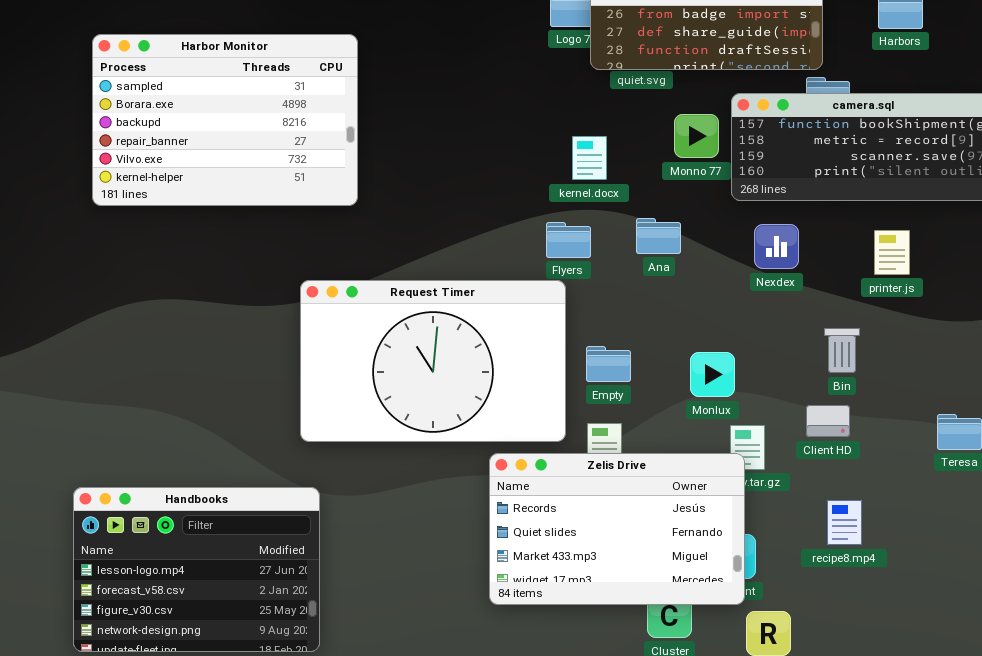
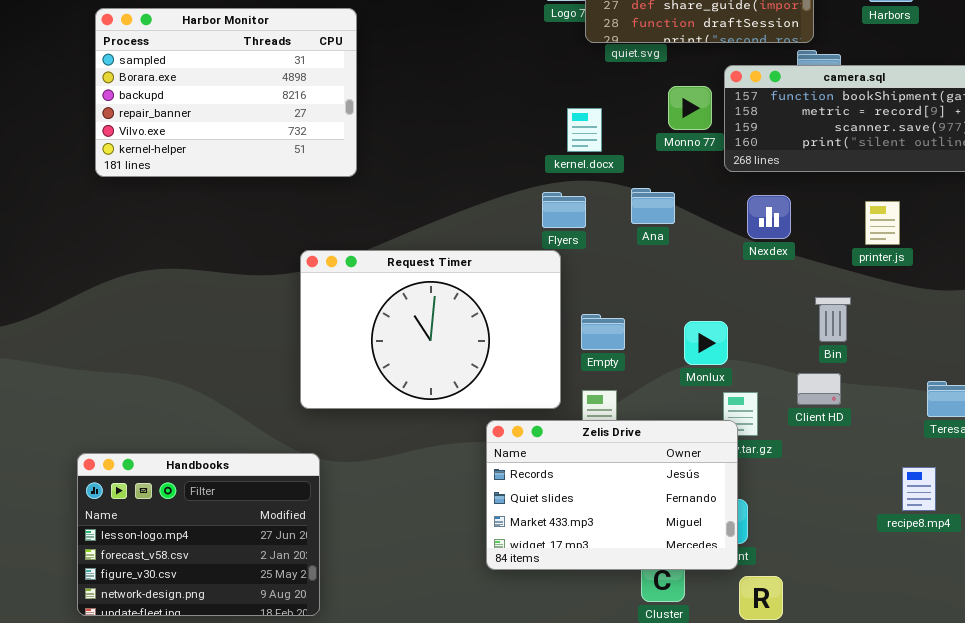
recipe8.mp4: [827,500,862,545] -> [902,467,936,511], moved

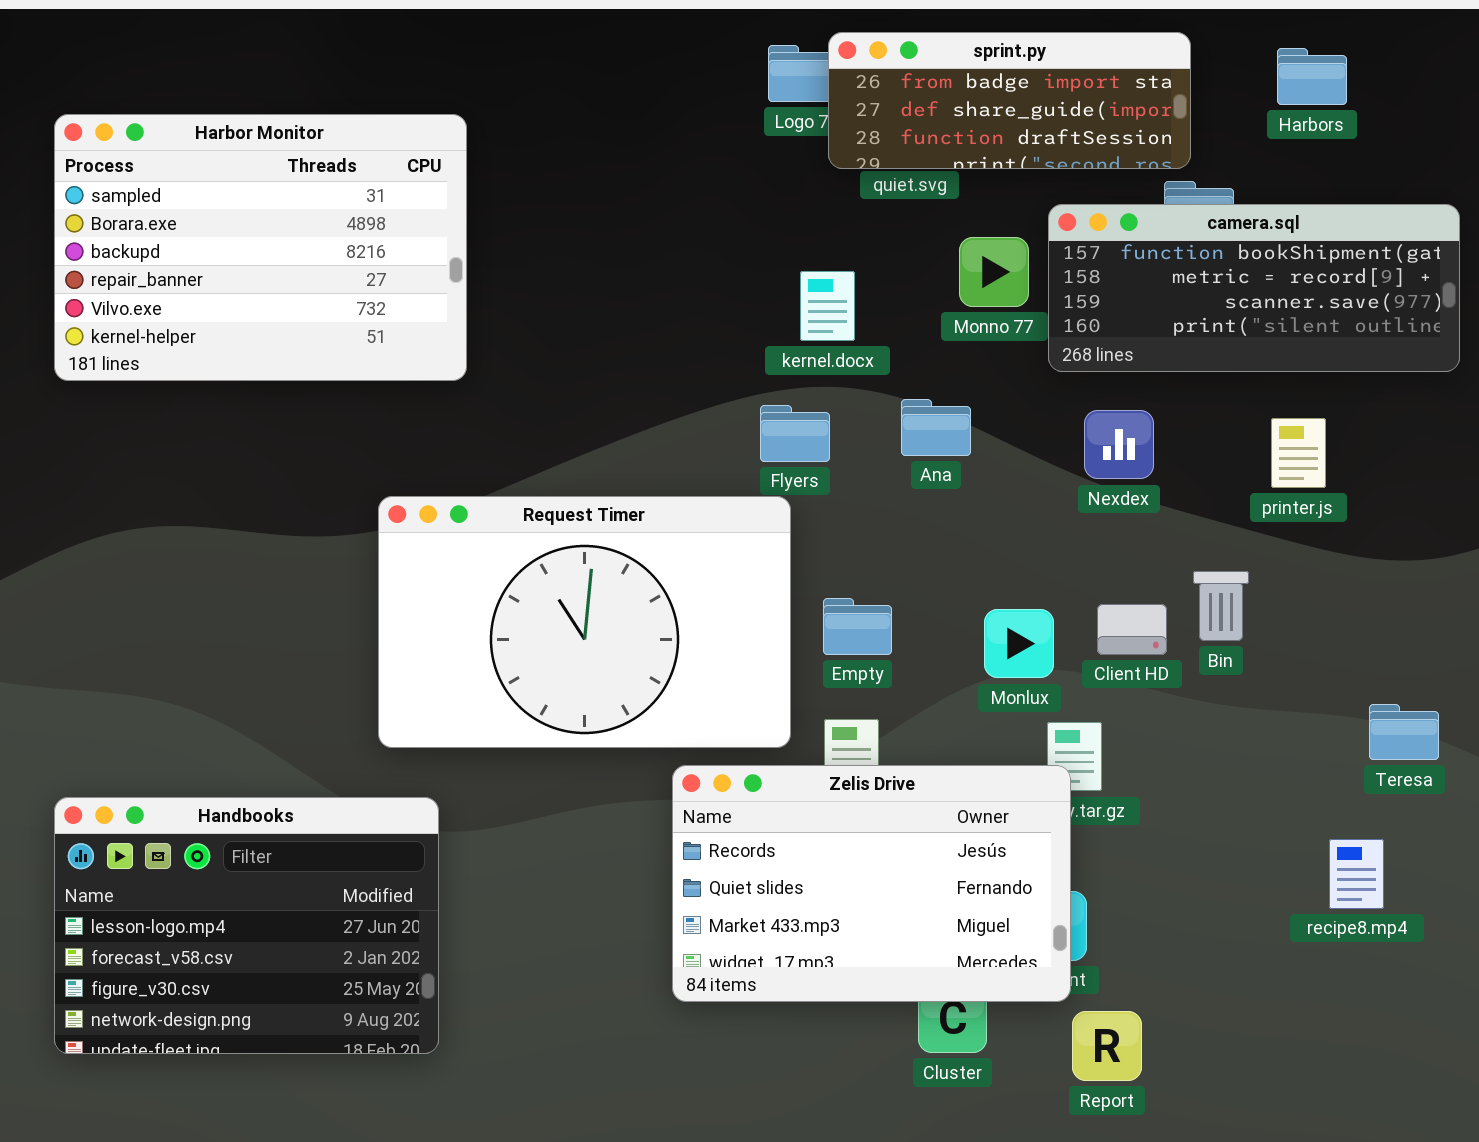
Client HD: [797,373,841,405] -> [1097,604,1167,655], moved
Handbooks: [77,453,320,616] -> [54,797,439,1054], moved

